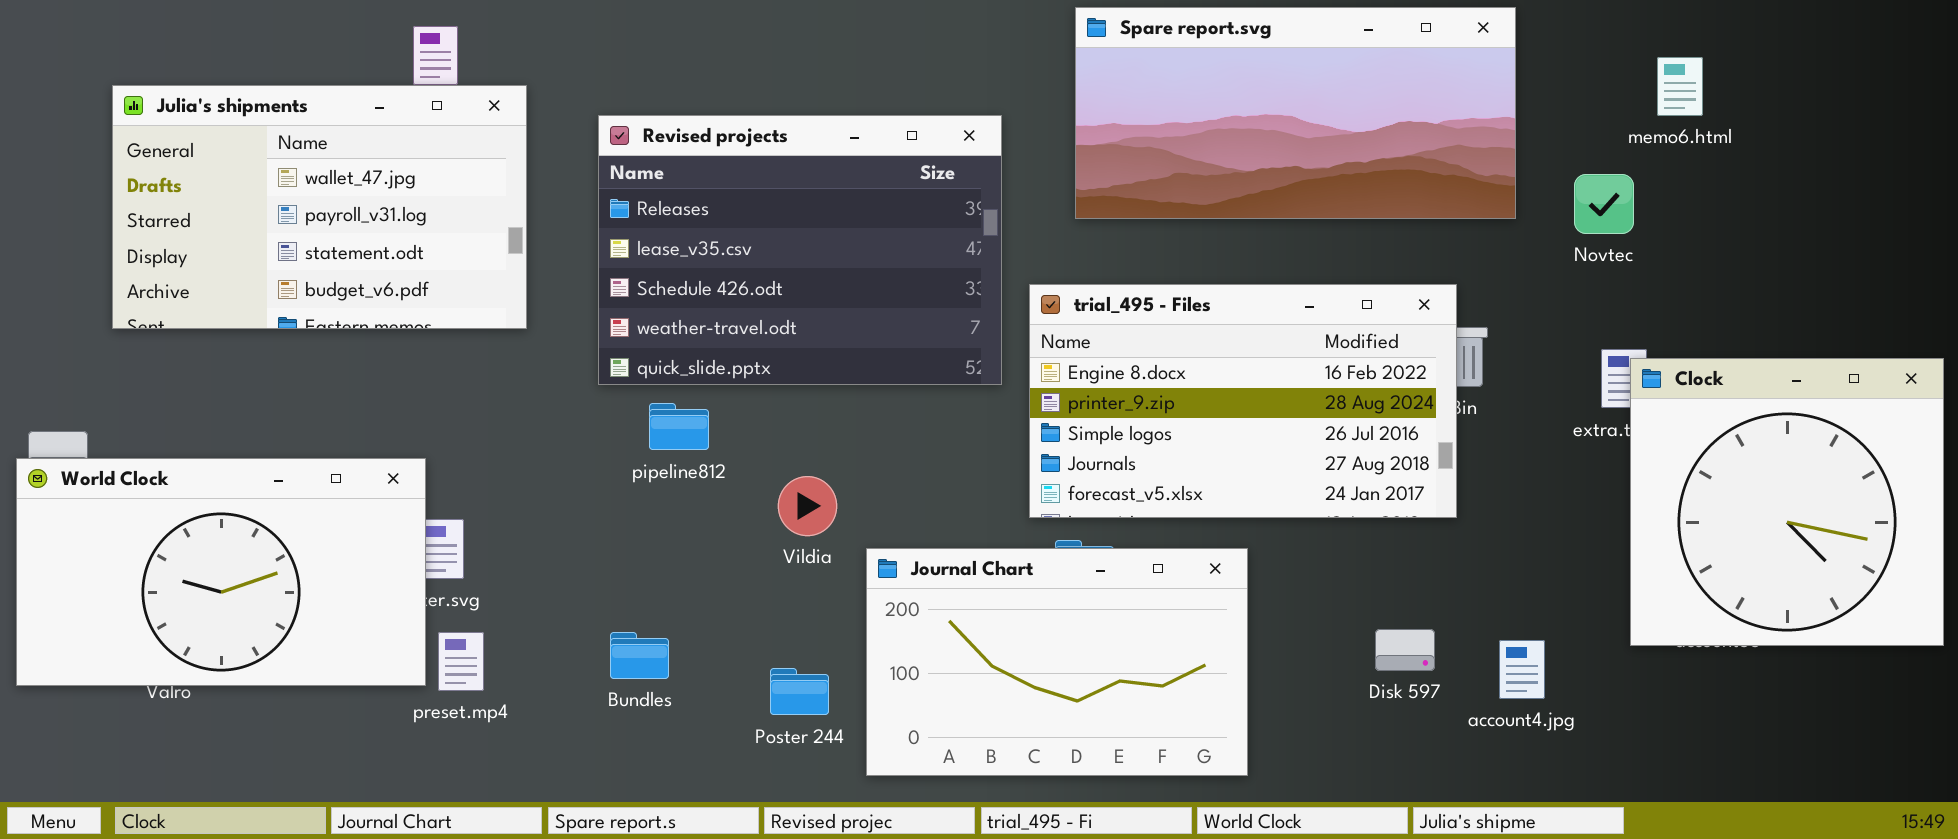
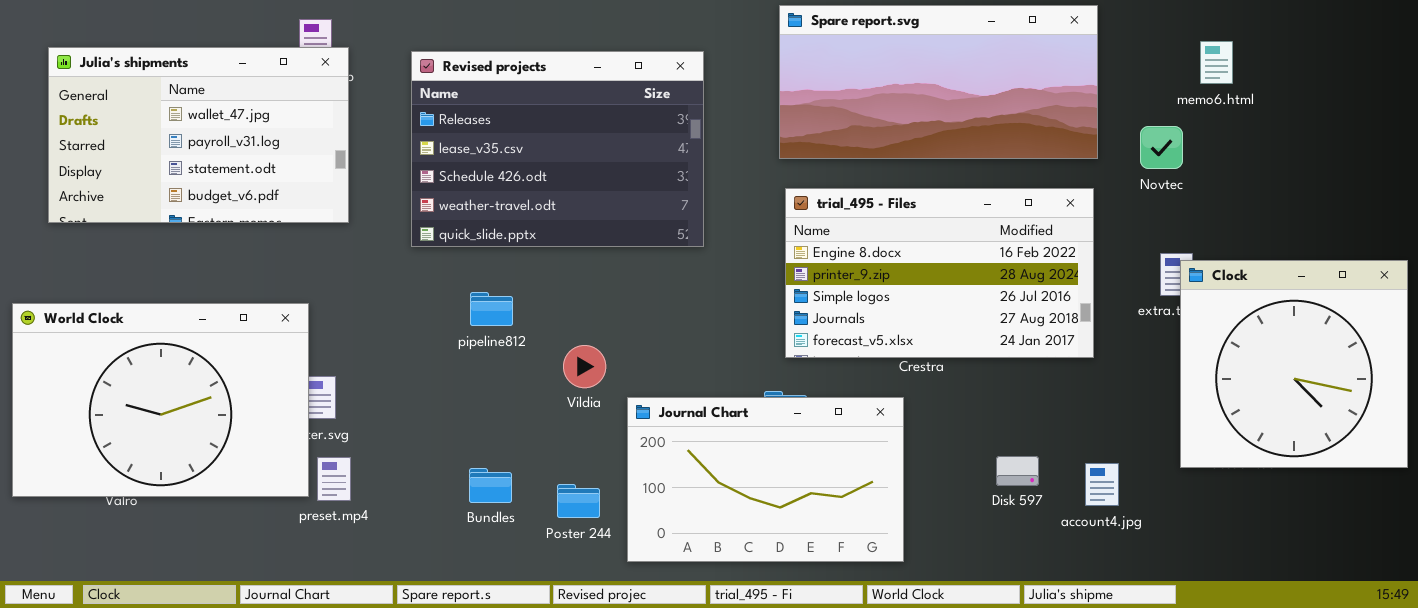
Julia's shipments: [112,85,527,329] -> [48,47,349,223], moved
Revised projects: [598,115,1002,385] -> [411,51,704,247], moved
trial_495 - Files: [1029,284,1457,518] -> [785,188,1094,358], moved
World Clock: [16,458,426,686] -> [12,303,309,497], resized
Bundles: [610,632,669,679] -> [469,468,512,503], moved

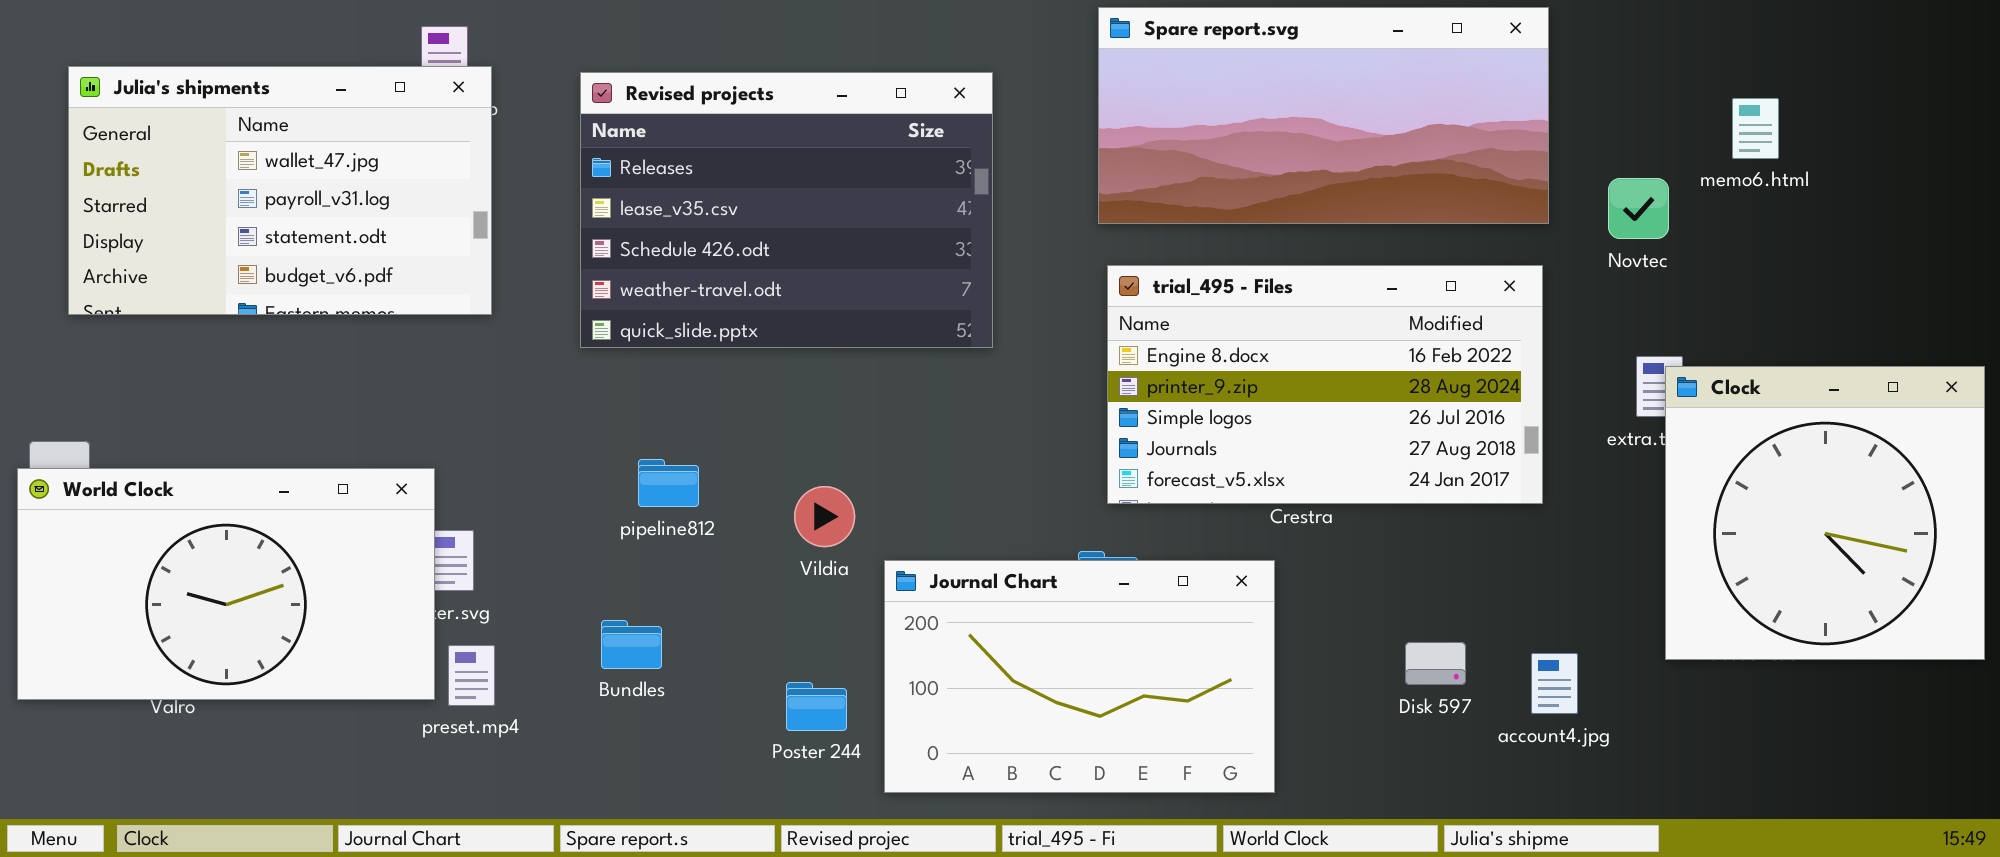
memo6.html: [1200,41,1233,84] -> [1732,98,1779,159], moved
pipeline812: [470,292,513,326] -> [638,459,699,507], moved
World Clock: [12,303,309,497] -> [17,468,435,700], resized
Bundles: [469,468,512,503] -> [601,620,662,669], moved

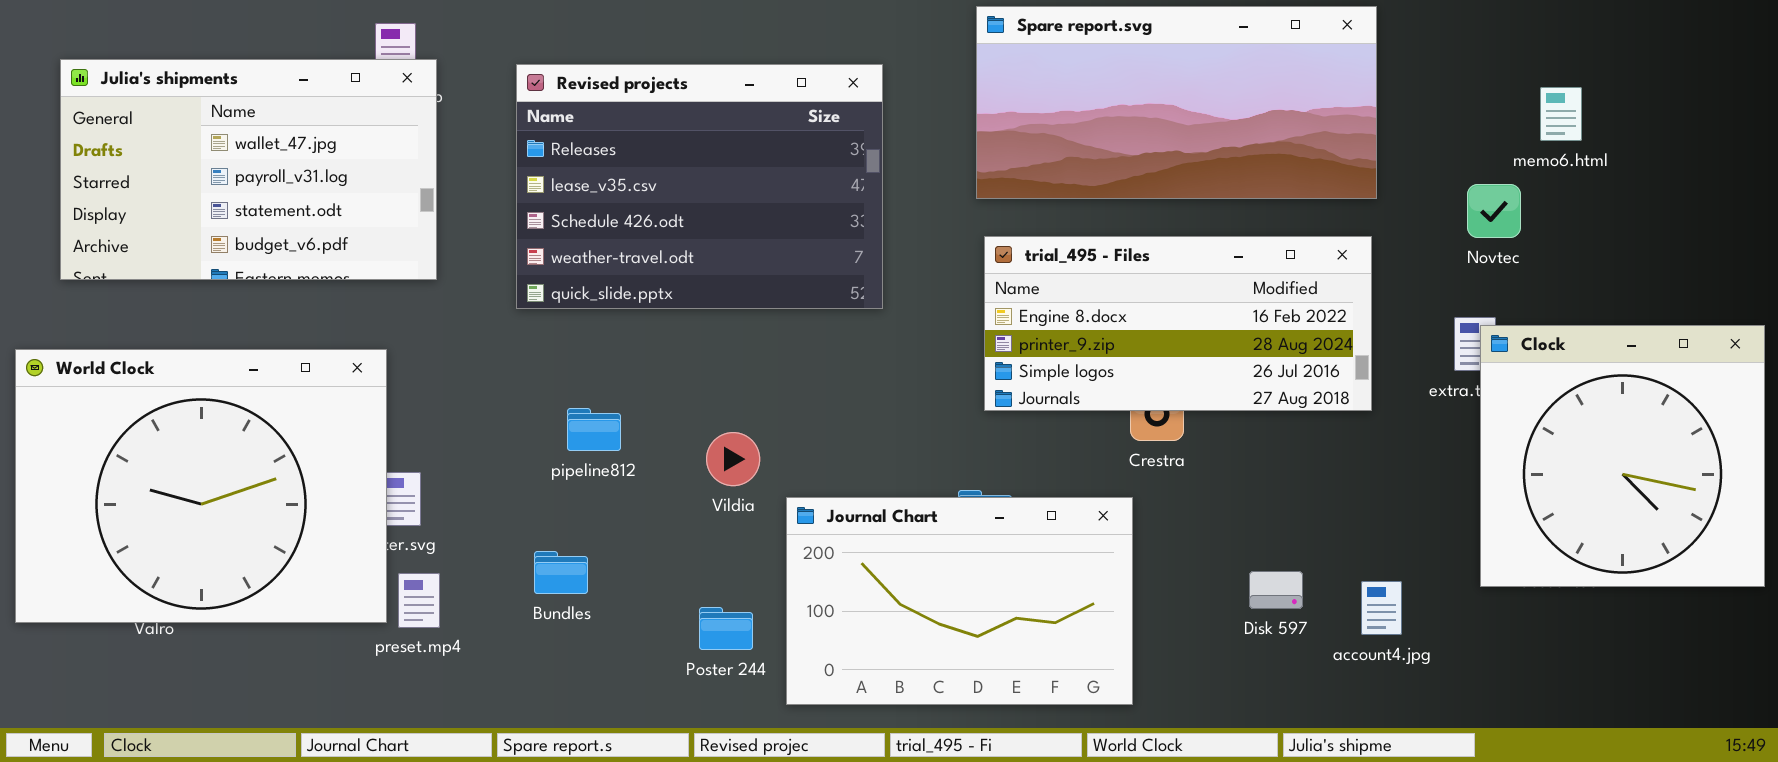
Novtec: [1608,178,1669,239] -> [1467,184,1521,238], moved
trial_495 - Files: [1107,265,1543,504] -> [984,236,1372,411], resized
World Clock: [17,468,435,700] -> [15,349,387,623], resized

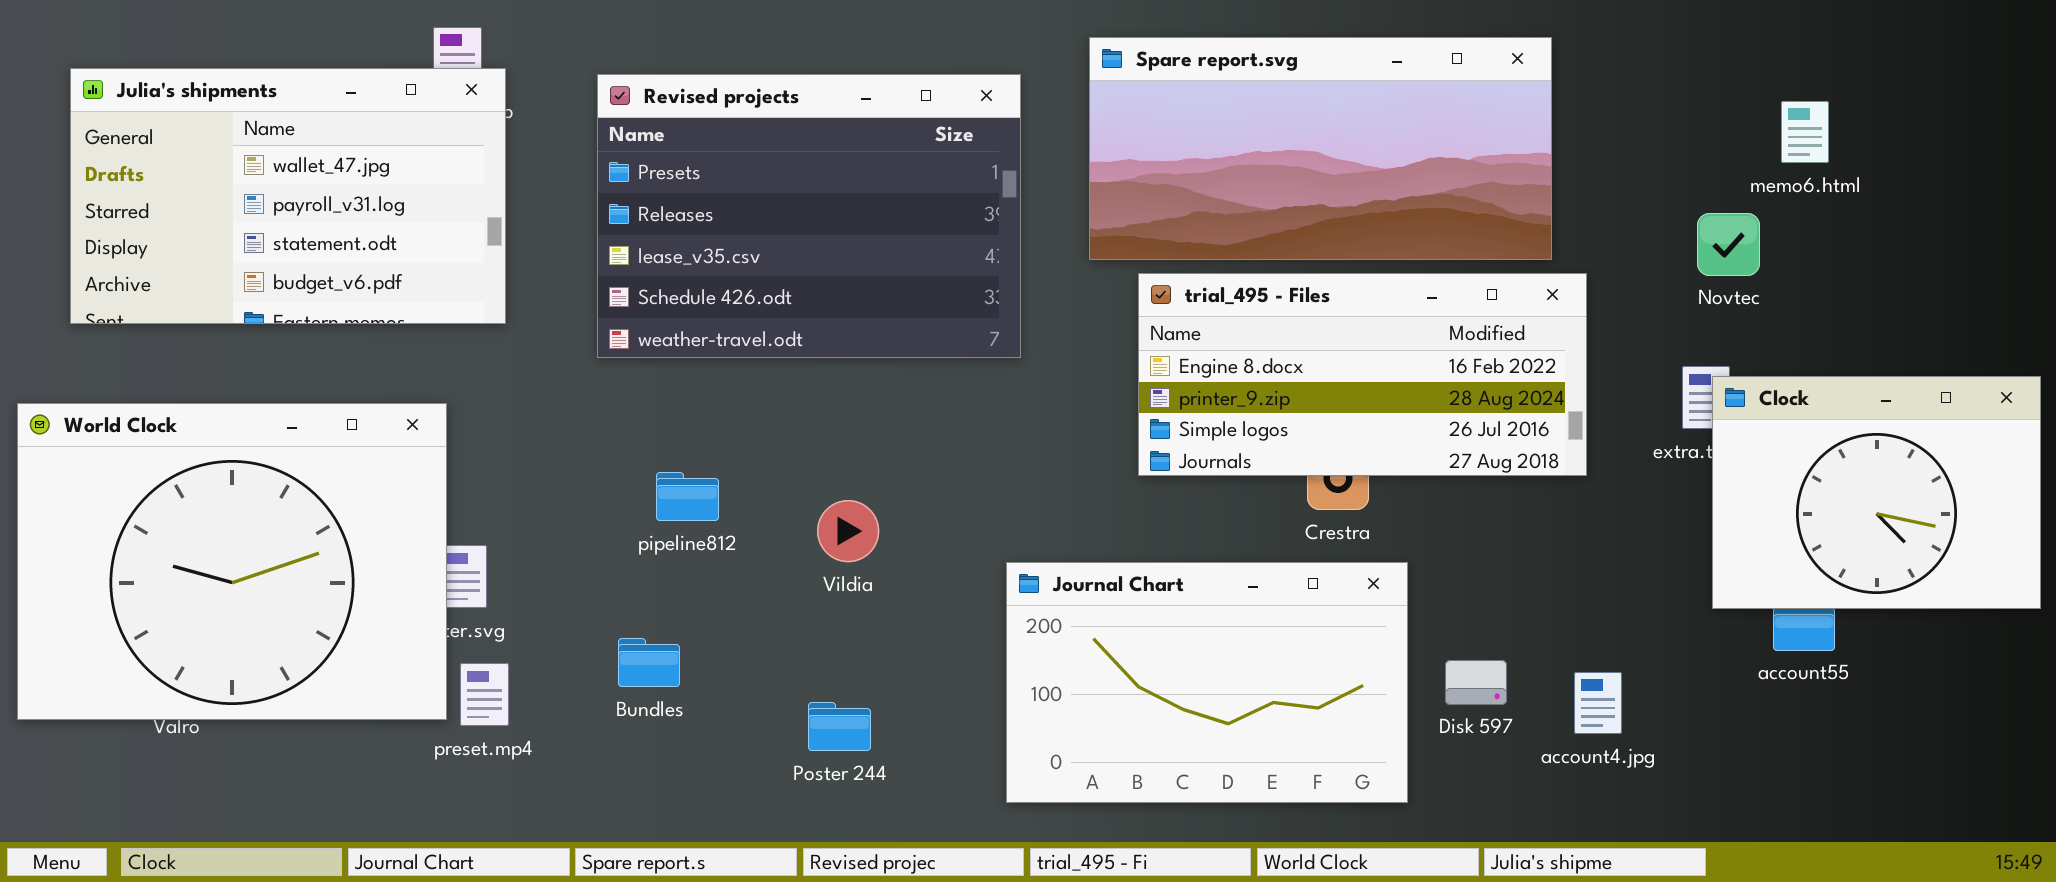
Spare report.svg: [976,6,1377,199] -> [1089,37,1552,260], moved
Revised projects: [516,64,883,309] -> [597,74,1021,358], scrolled up 1 row
Clock: [1480,325,1765,587] -> [1712,376,2041,609], resized
Journal Chart: [786,497,1133,705] -> [1006,562,1408,803], moved

